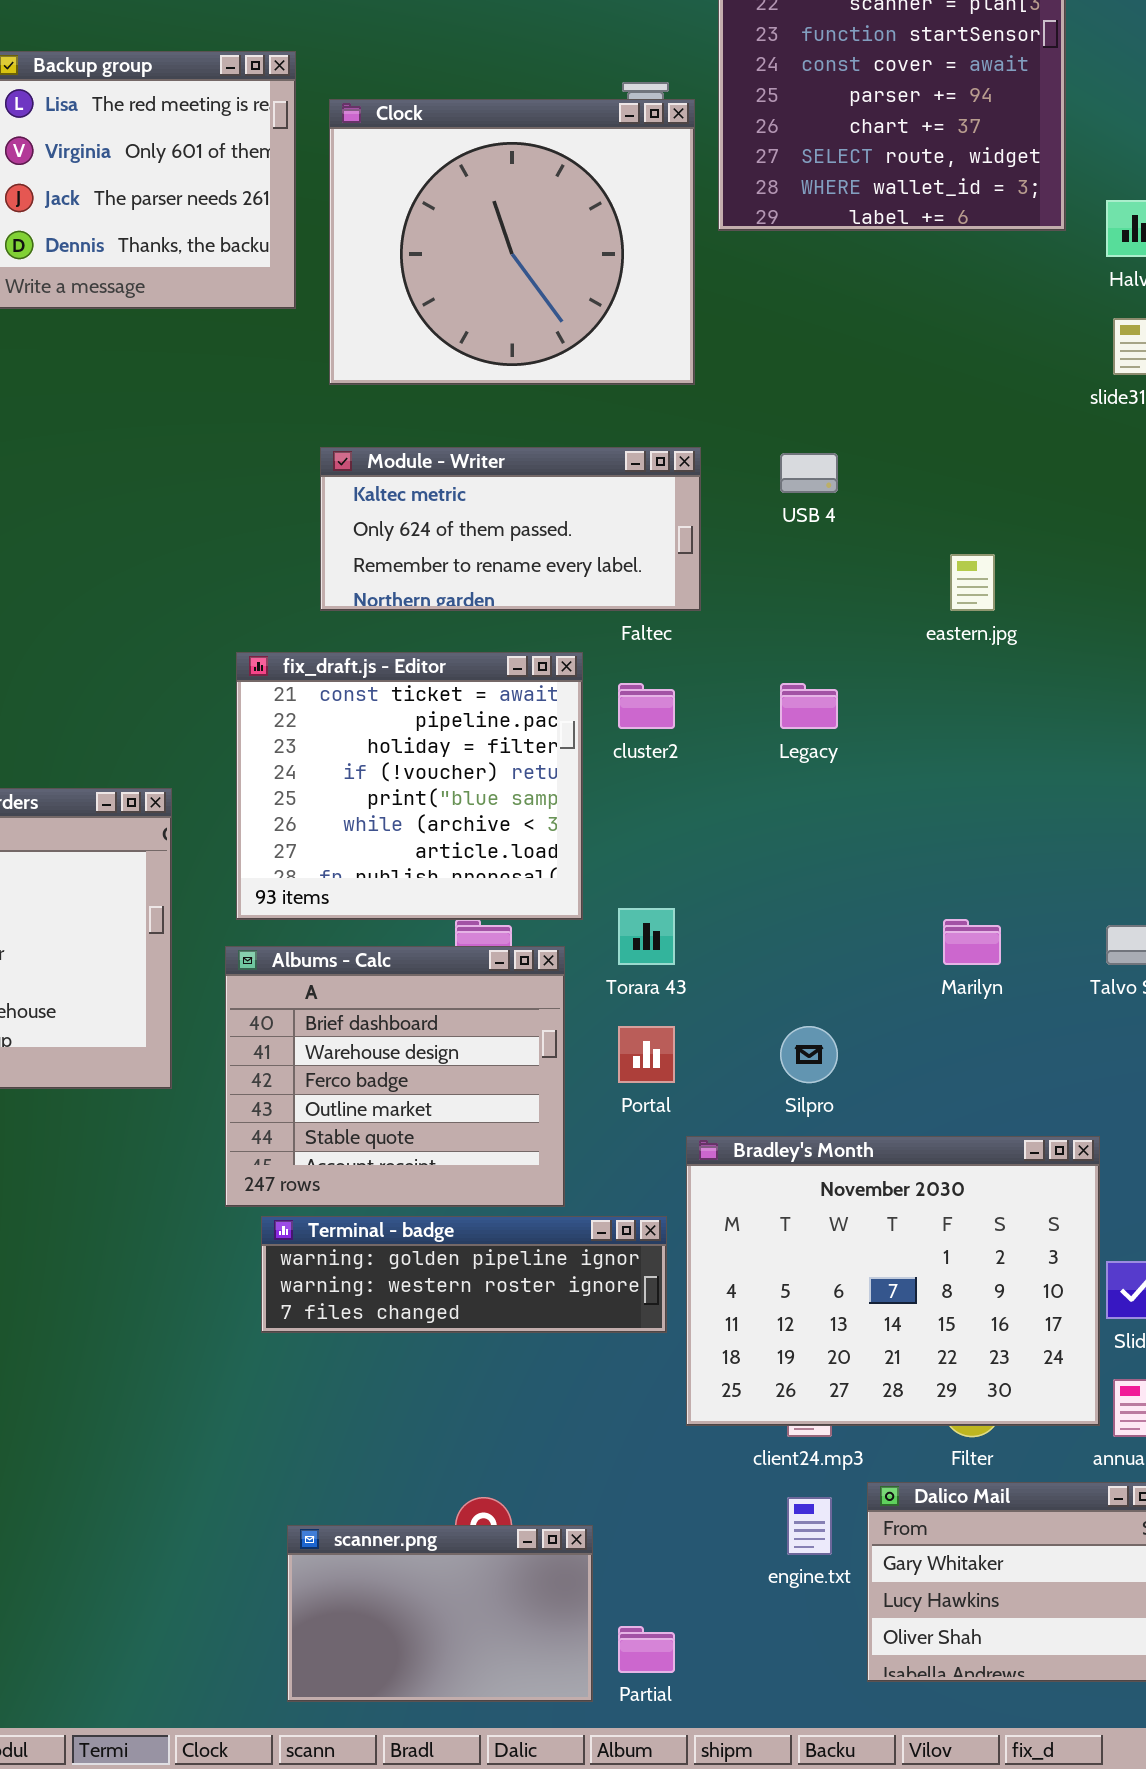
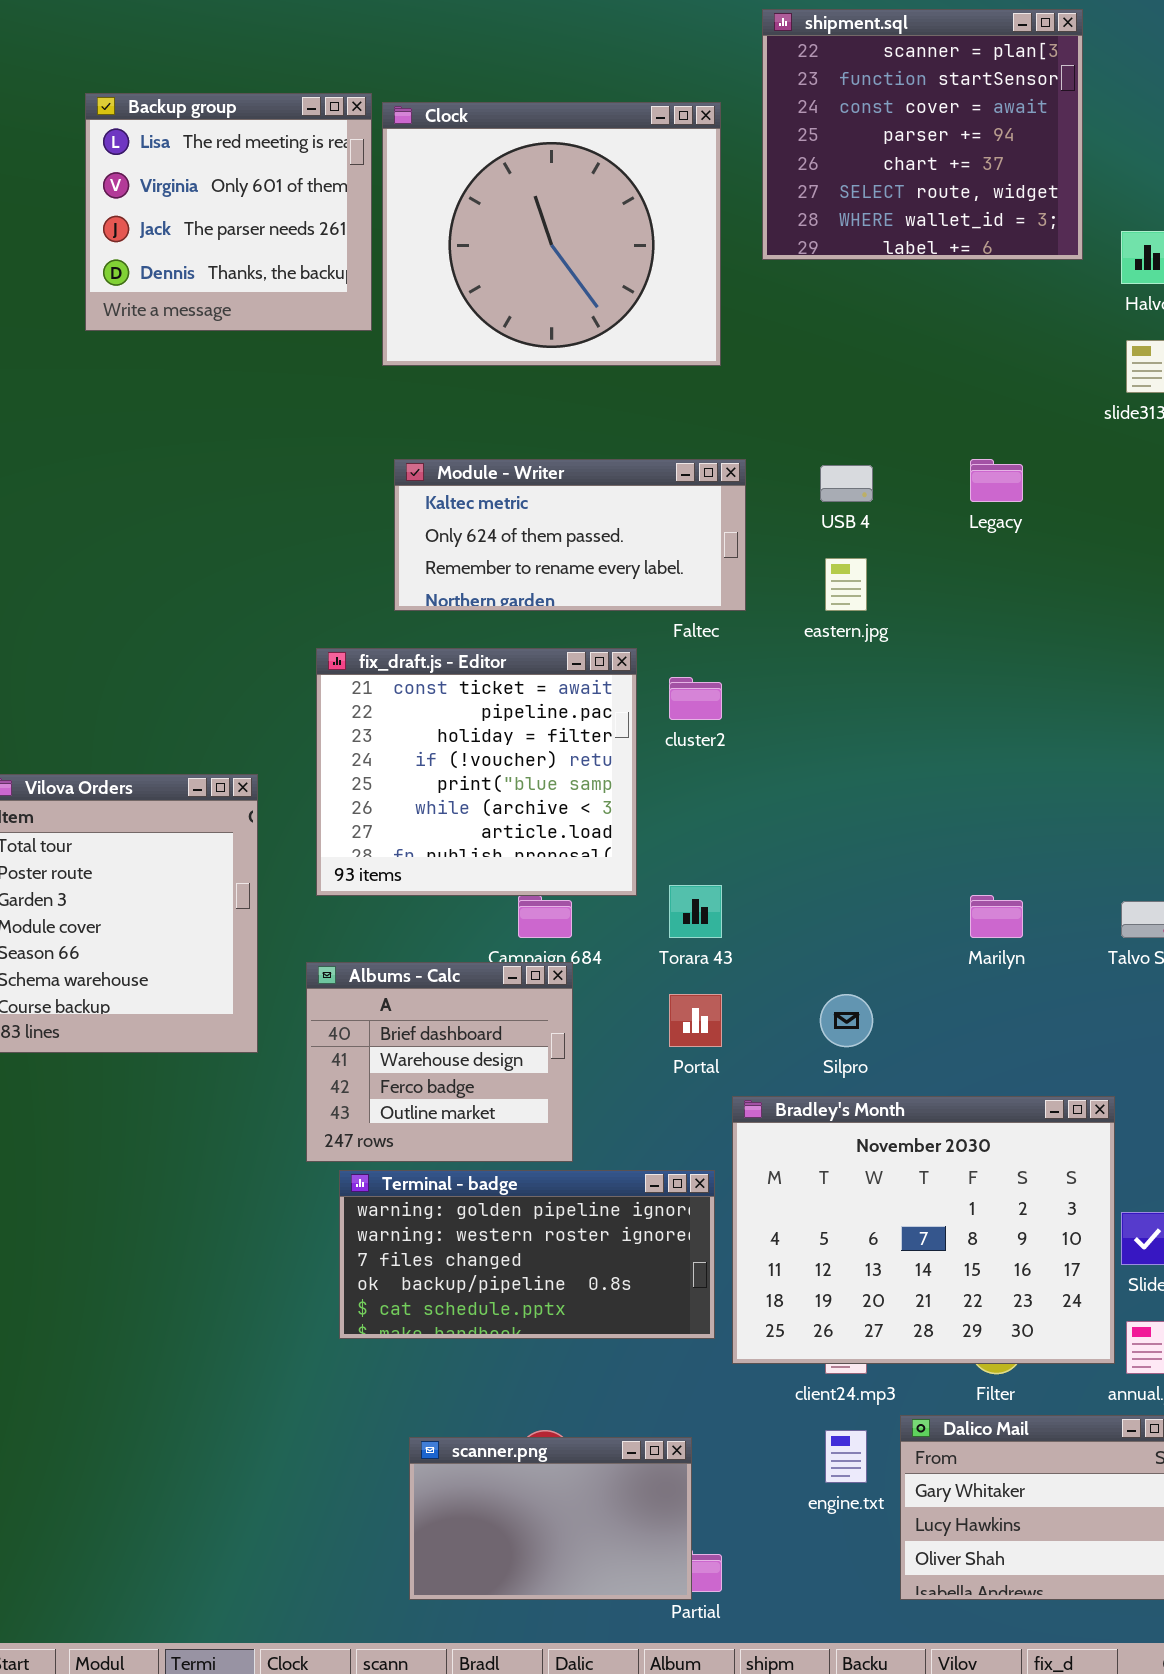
Clock: [329,99,695,385] -> [382,102,721,366], moved
eastern.jpg: [950,554,995,611] -> [825,558,867,611], moved
Legacy: [780,683,838,729] -> [970,459,1023,502], moved
Albums - Calc: [225,946,565,1207] -> [306,962,573,1162], resized
Terminal - badge: [261,1216,667,1333] -> [339,1170,715,1339], resized
scanner.png: [287,1525,593,1702] -> [409,1437,692,1600], moved

